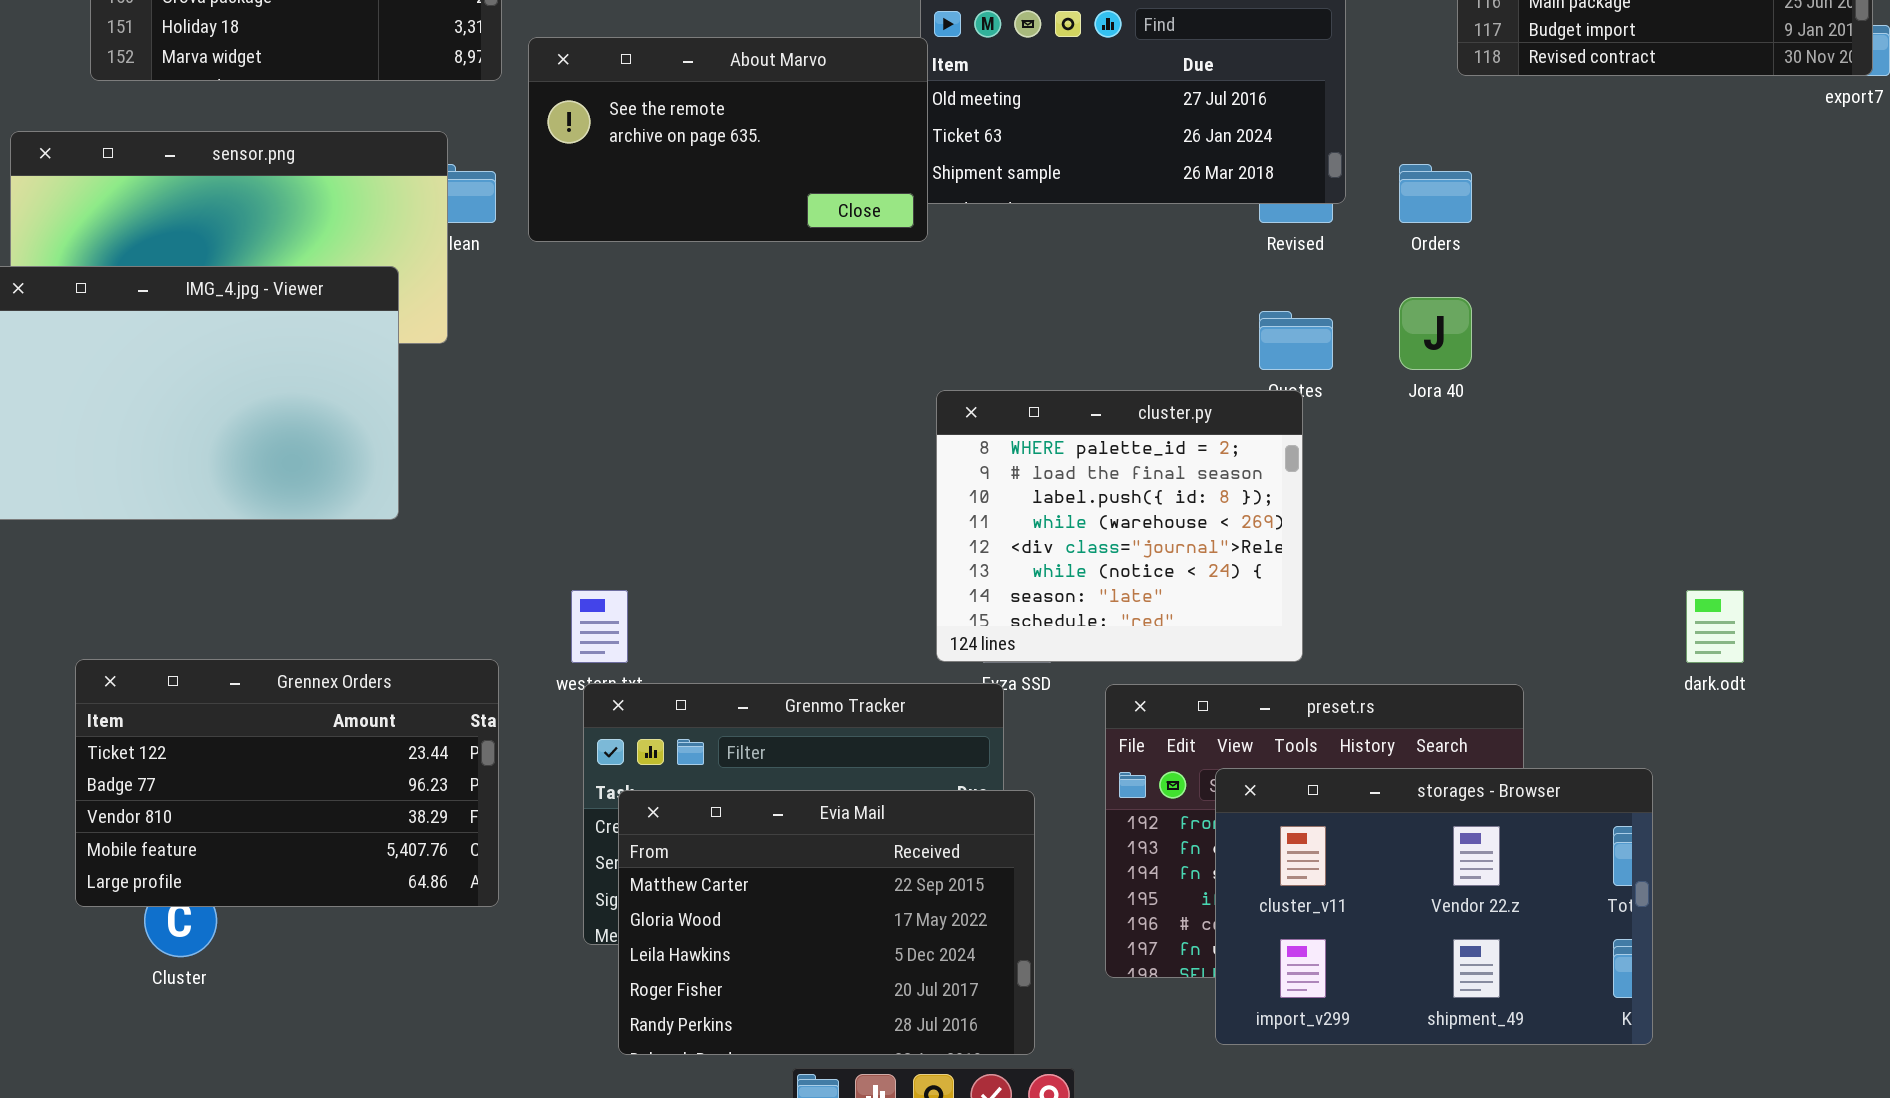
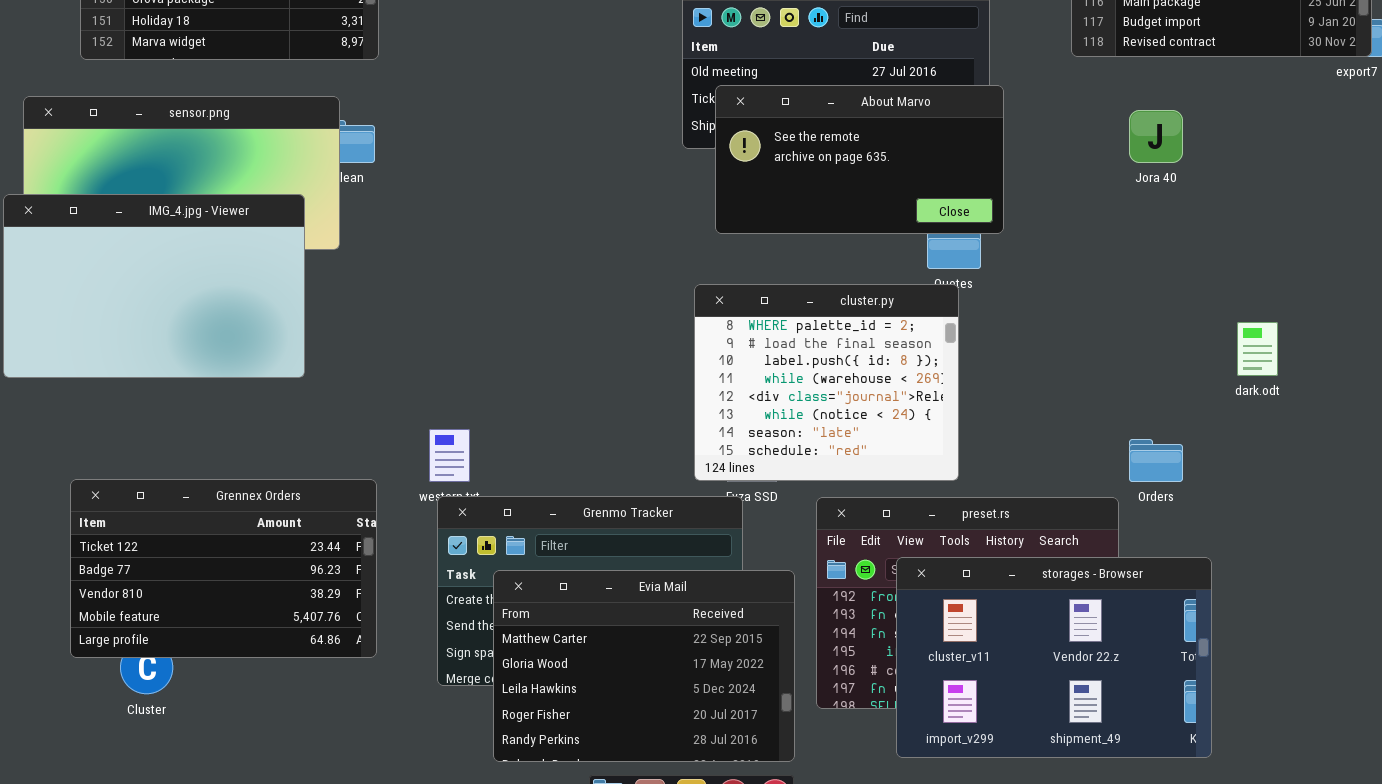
About Marvo: [528,37,928,242] -> [715,85,1004,234], moved
Orders: [1399,164,1472,223] -> [1129,439,1183,482], moved
Jora 40: [1399,297,1472,370] -> [1129,110,1183,163], moved
dark.odt: [1686,590,1744,663] -> [1237,322,1278,376], moved
Evia Mail: [618,790,1035,1055] -> [493,570,795,762], moved

